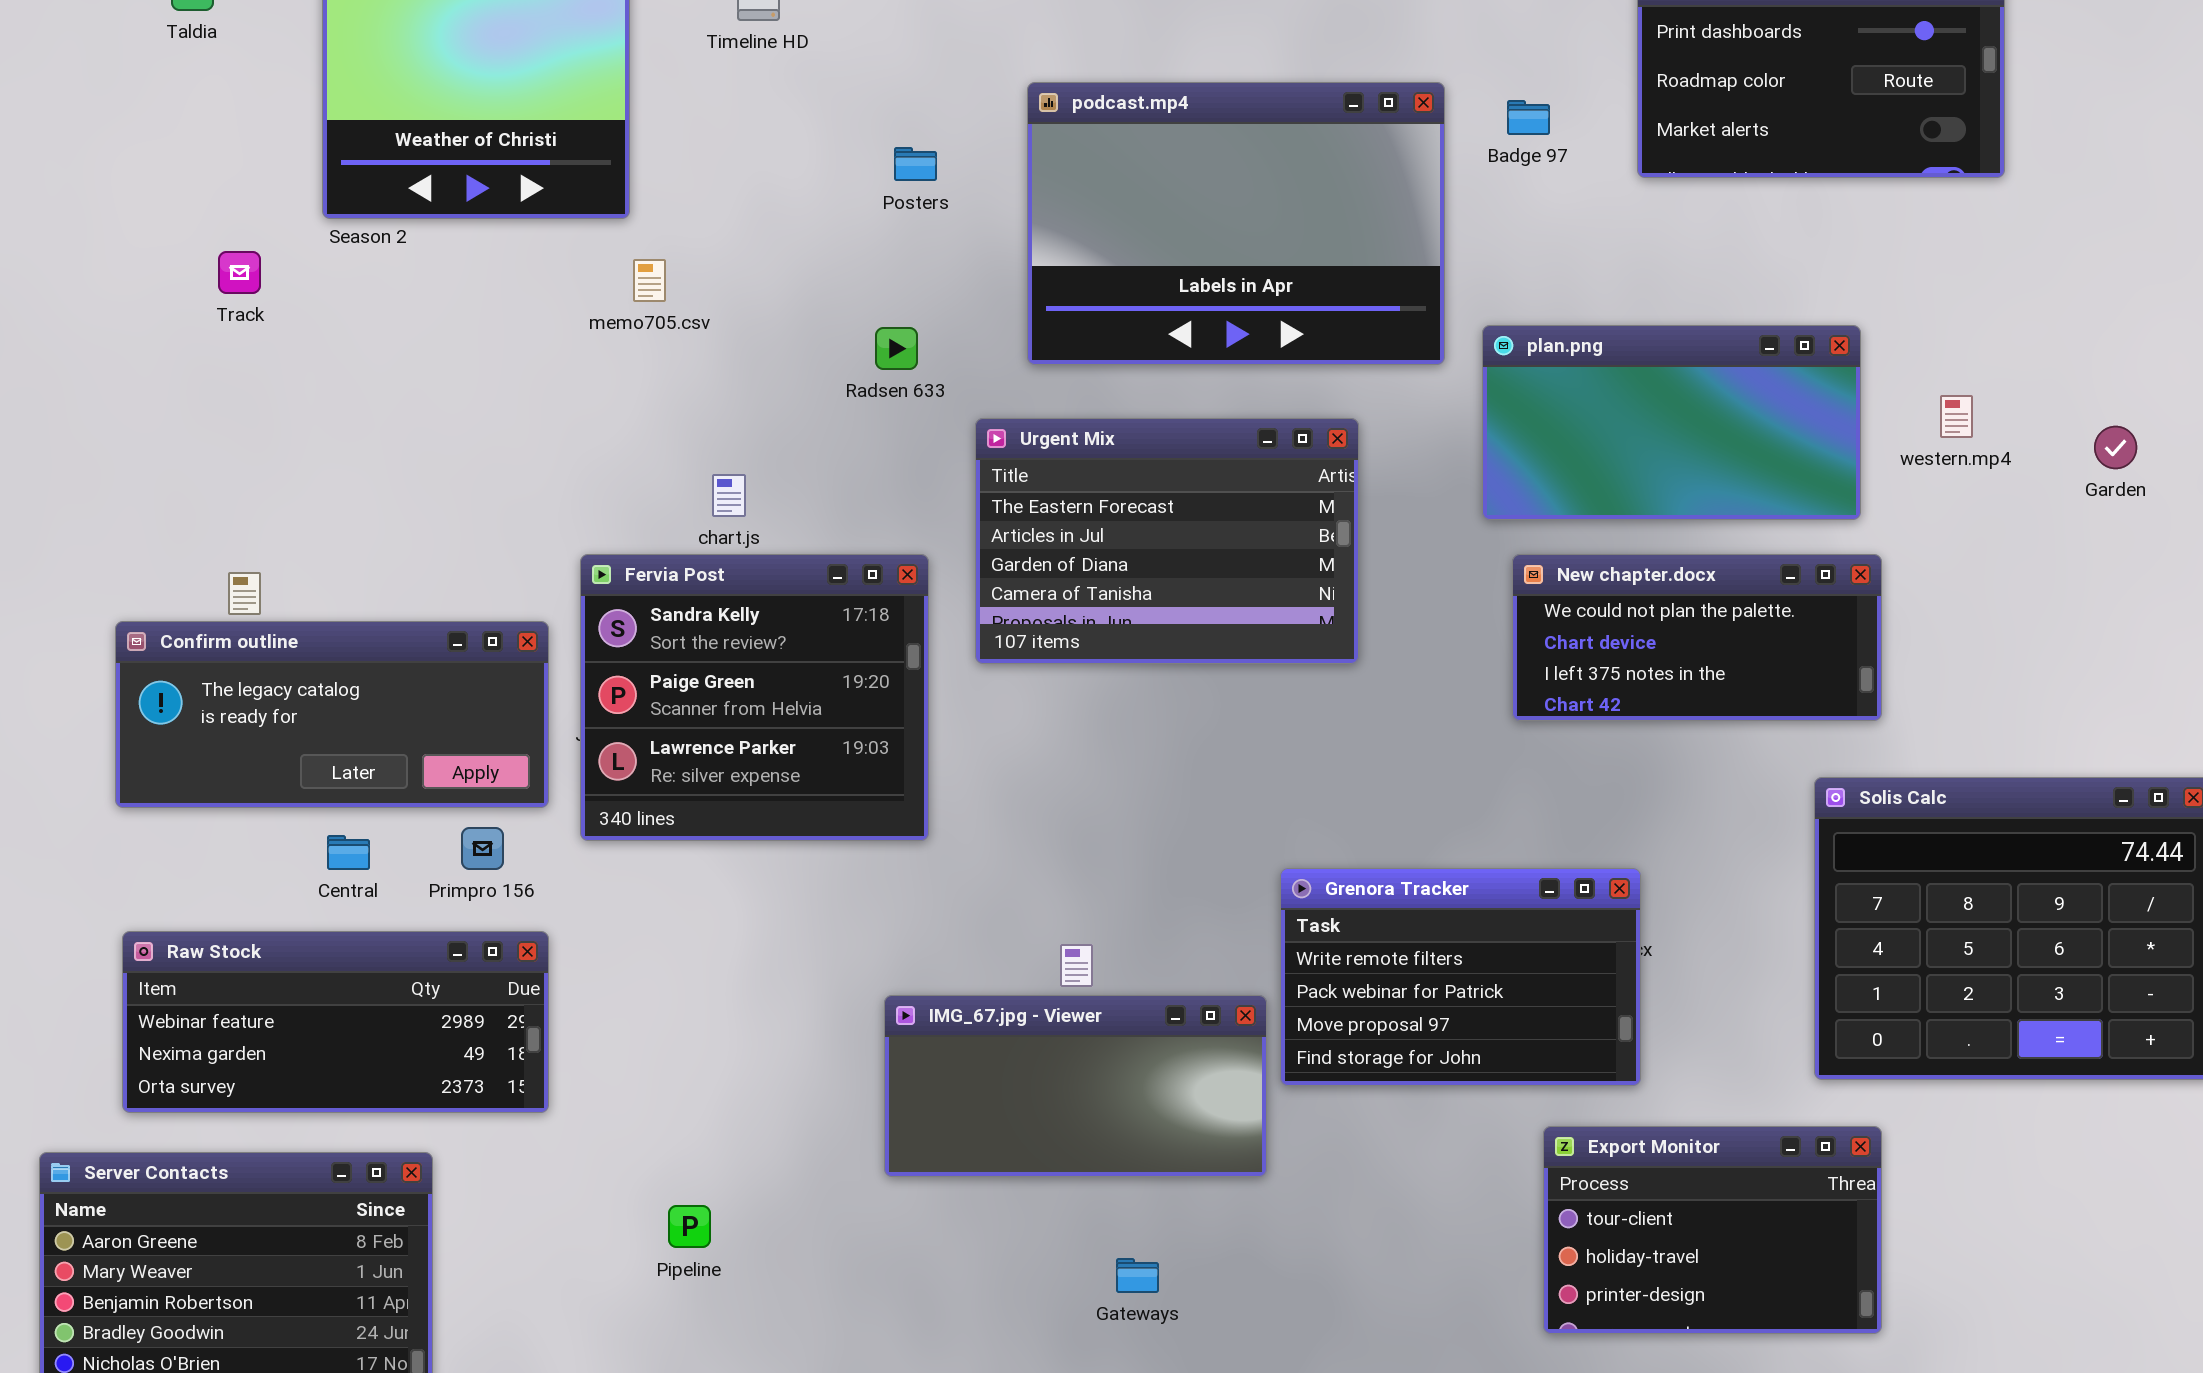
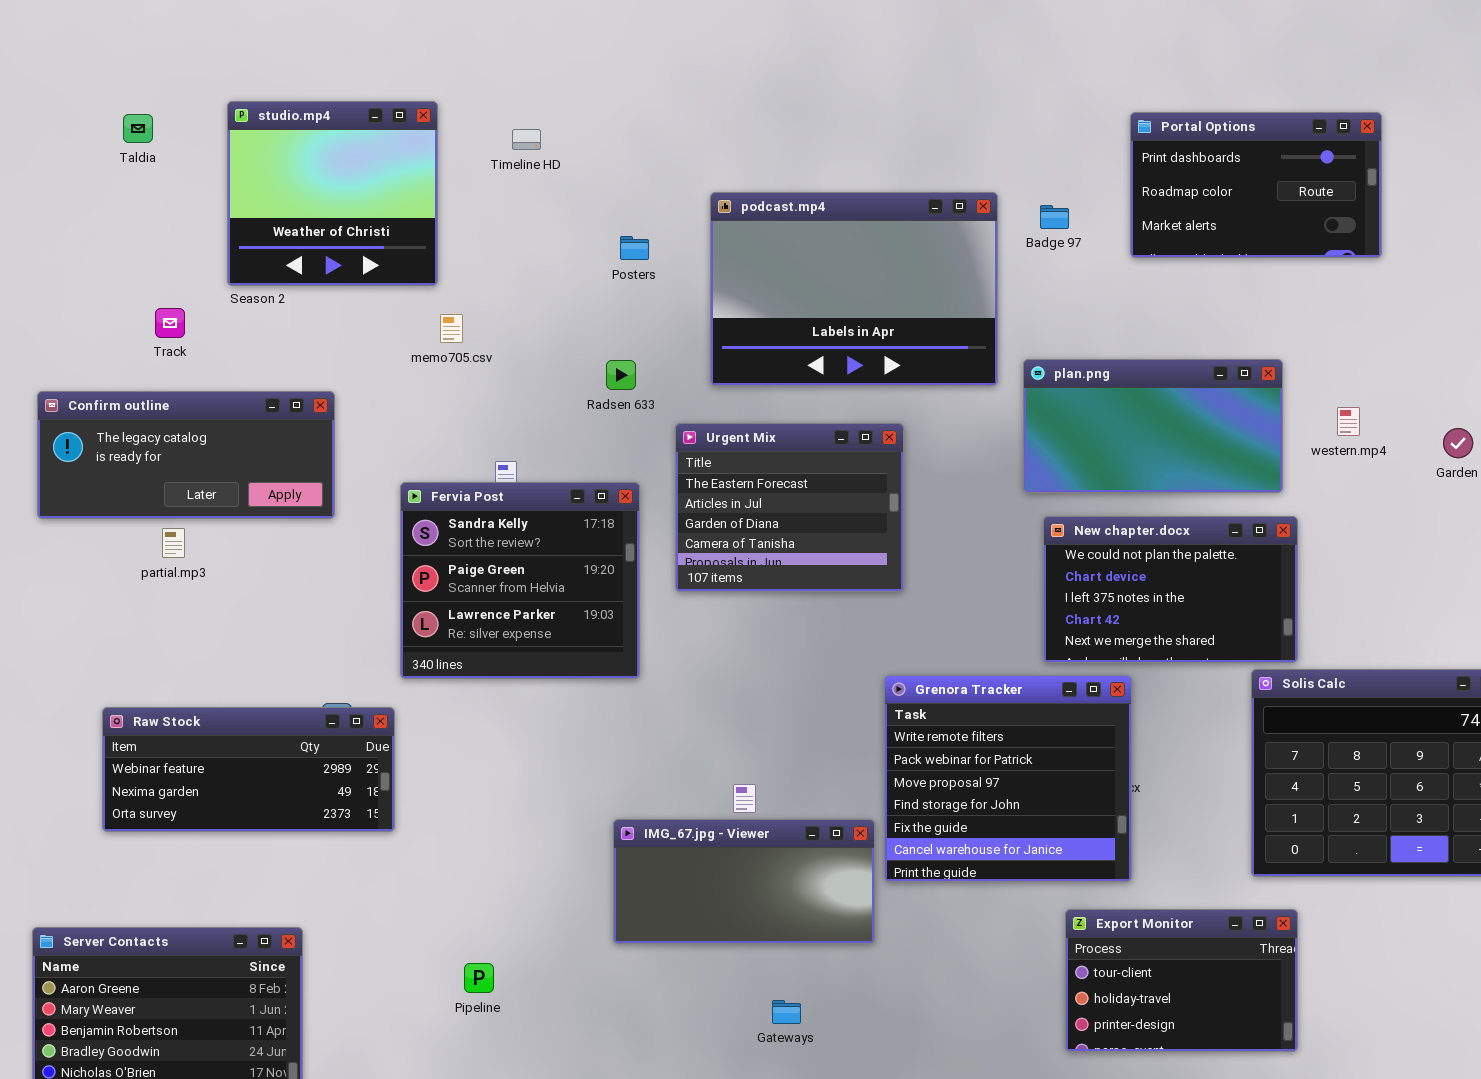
Urgent Mix: [975,418,1359,664] -> [675,423,904,592], resized
Fervia Post: [580,554,929,841] -> [400,482,640,679], moved
New chapter.docx: [1512,554,1882,721] -> [1043,516,1298,663], resized
Confirm outline: [115,621,549,808] -> [37,391,335,519], moved
Grenora Tracker: [1280,868,1641,1086] -> [884,675,1132,882], resized
Raw Stock: [122,931,549,1113] -> [102,707,395,832], moved

